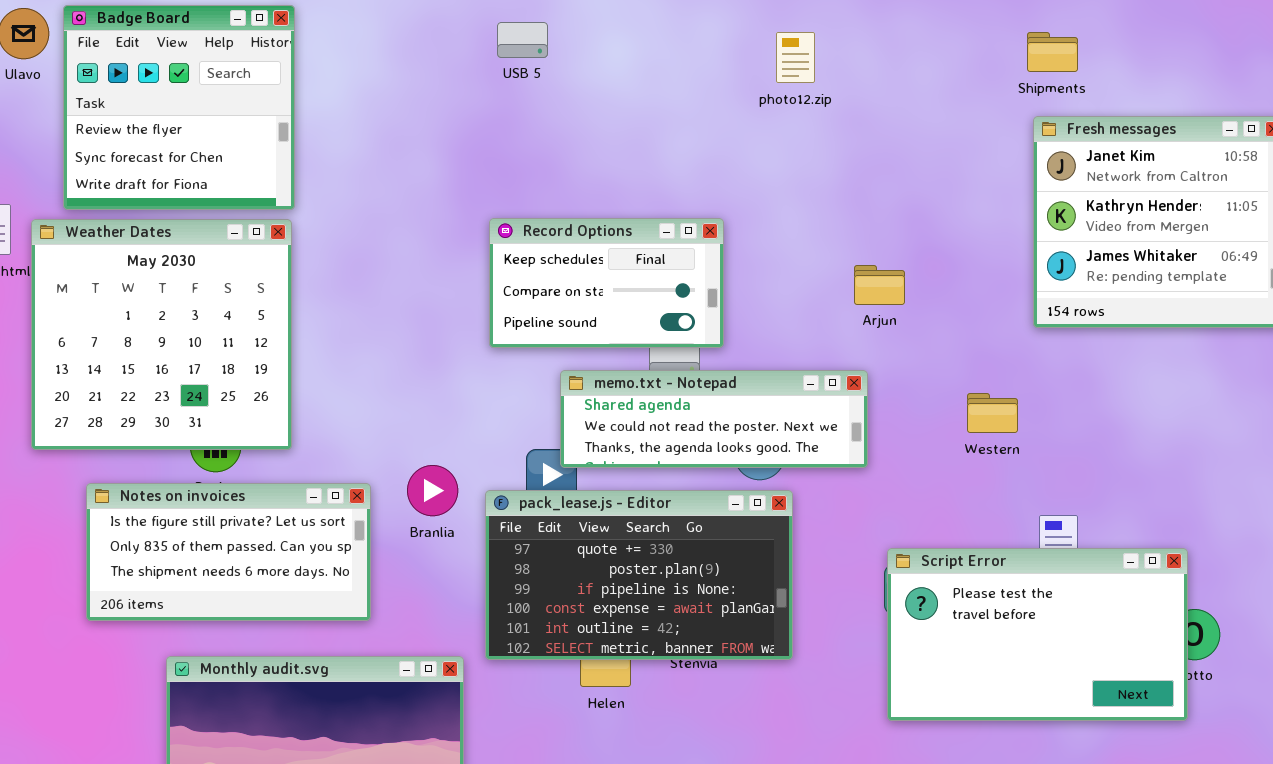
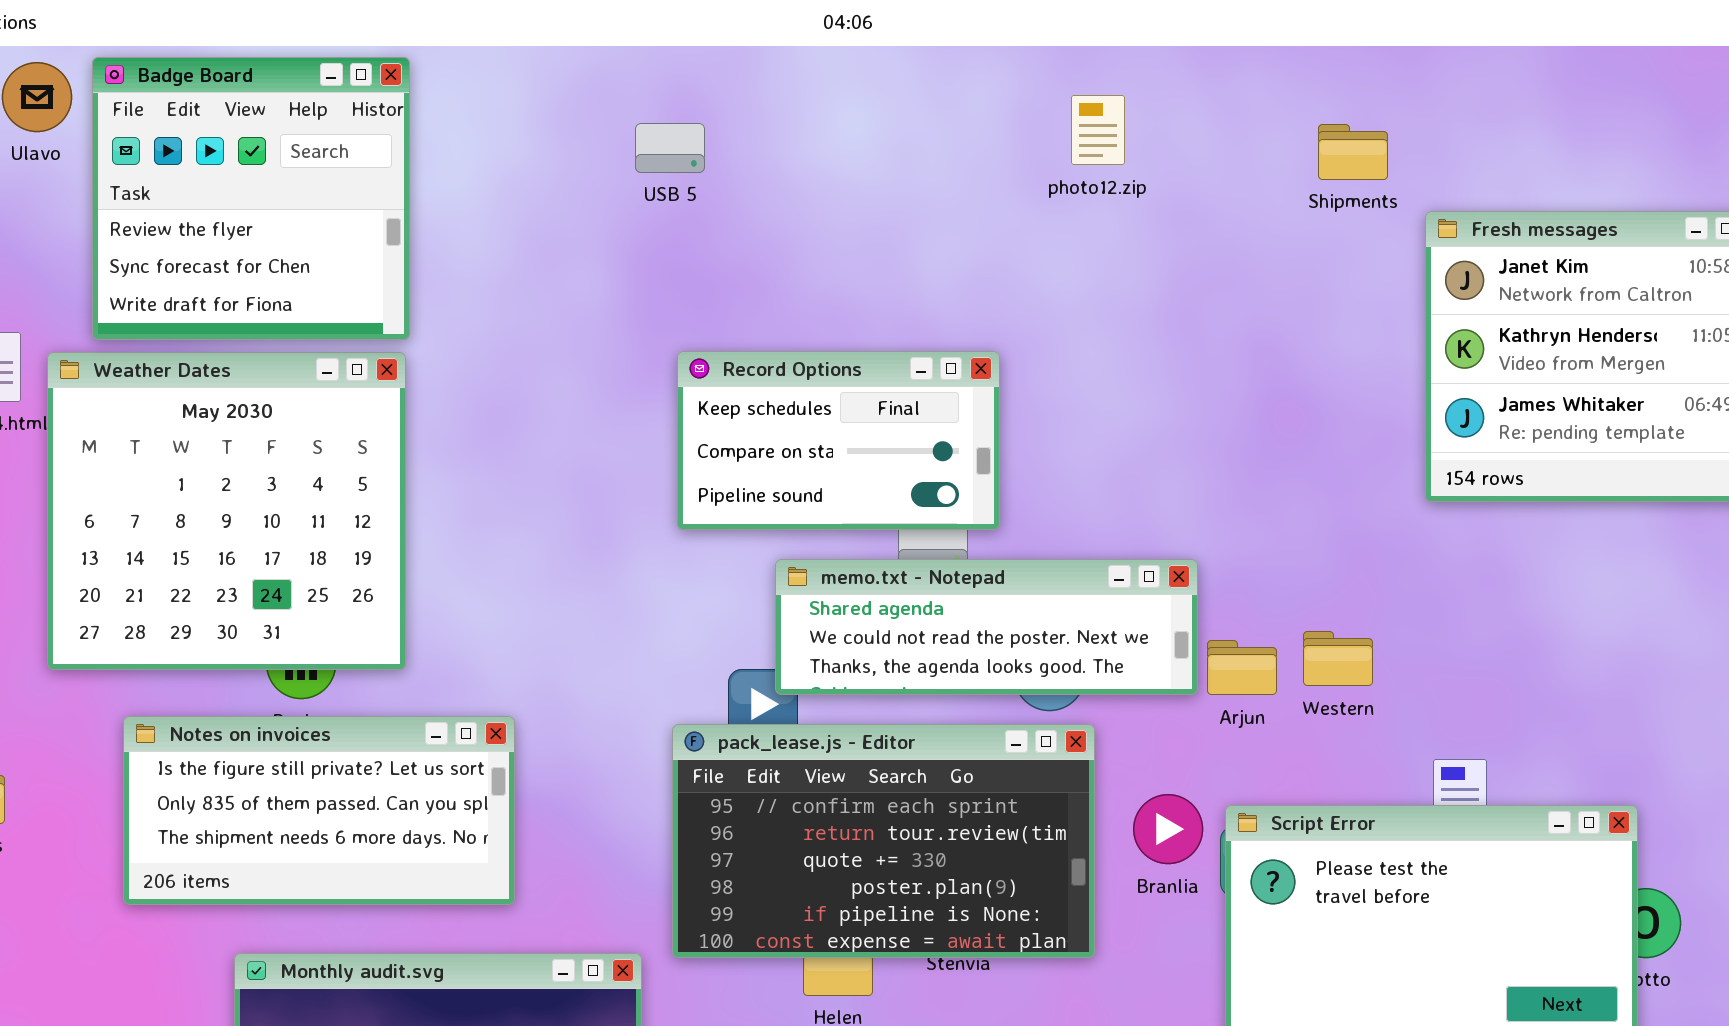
USB 5: [497,22,548,58] -> [635,123,705,173], moved
Shipments: [1027,32,1078,72] -> [1318,124,1388,180], moved
Arjun: [854,265,905,305] -> [1207,640,1277,695], moved
Western: [967,393,1018,433] -> [1303,631,1373,686], moved
Branlia: [407,465,458,516] -> [1133,794,1203,864], moved
pack_lease.js - Editor: [485,490,793,660] -> [672,724,1095,958], scrolled up 2 rows

